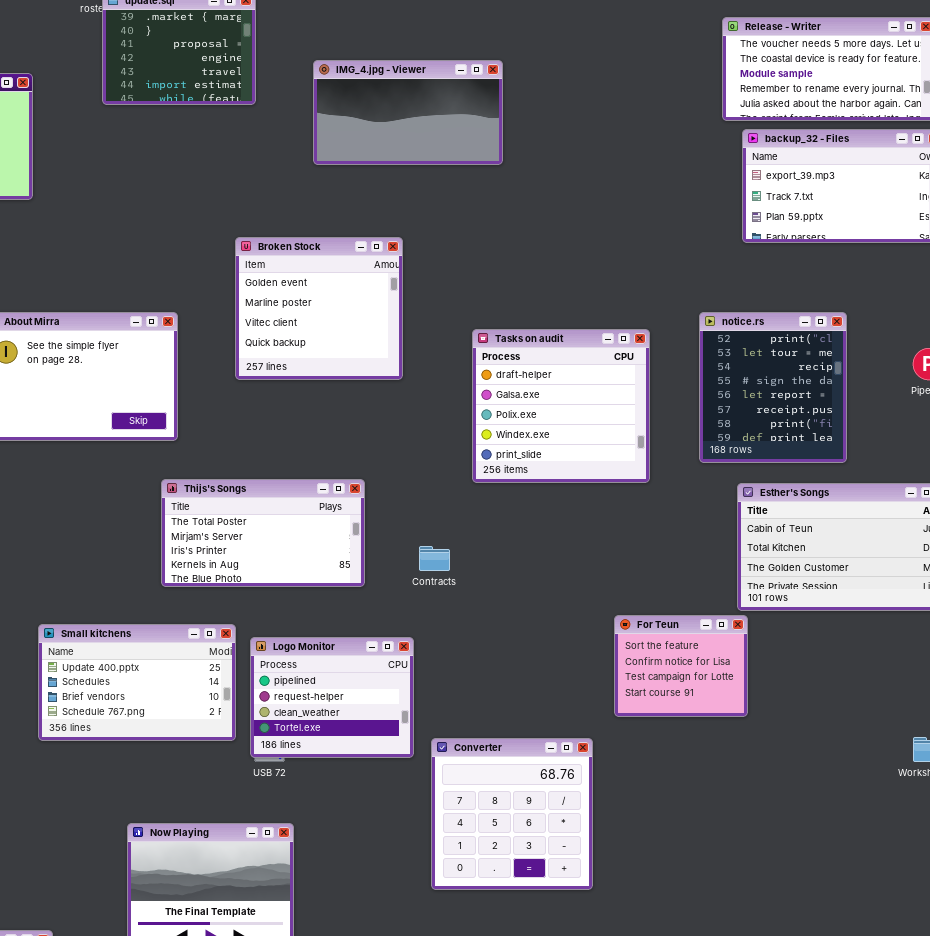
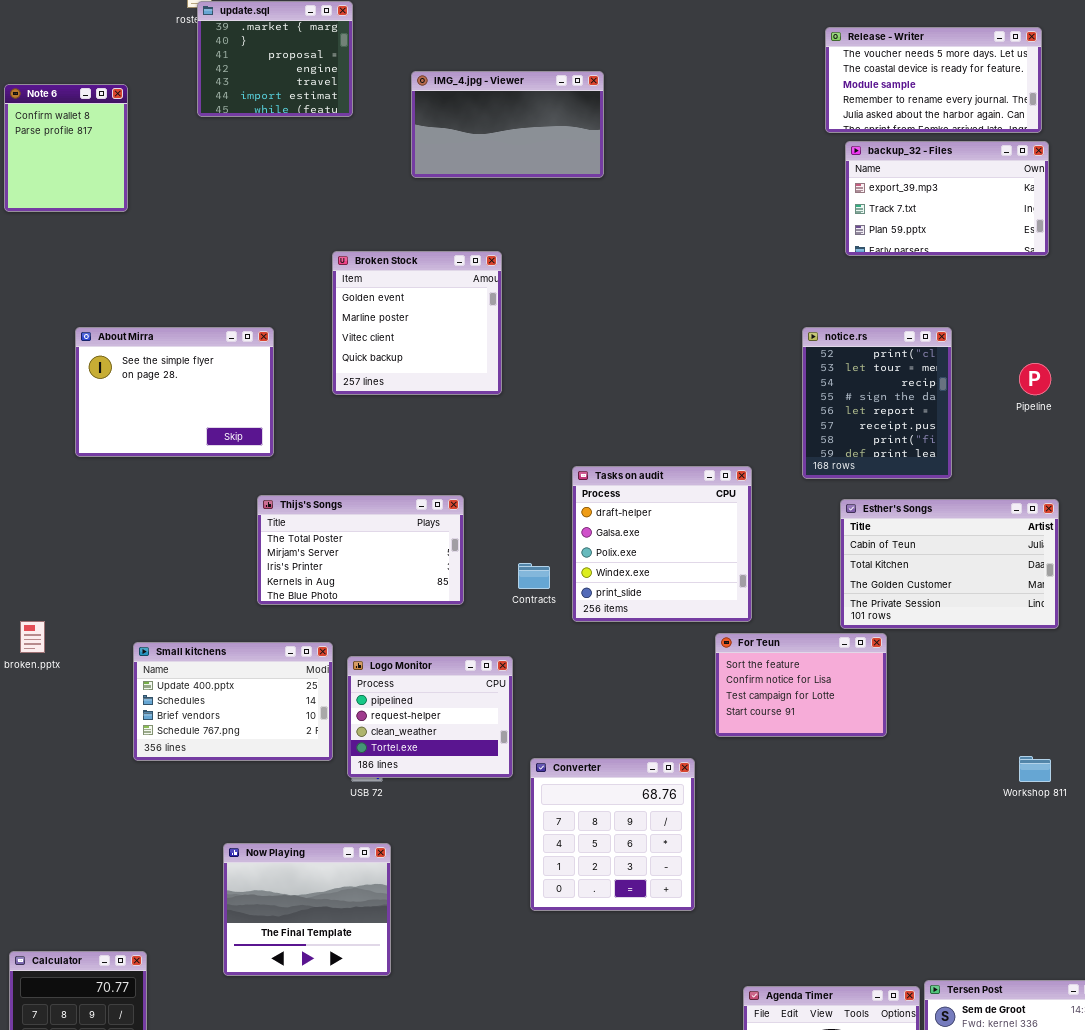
Tasks on audit: [472,329,650,483] -> [572,466,752,622], moved
For Teun: [614,615,748,717] -> [715,633,887,737], resized

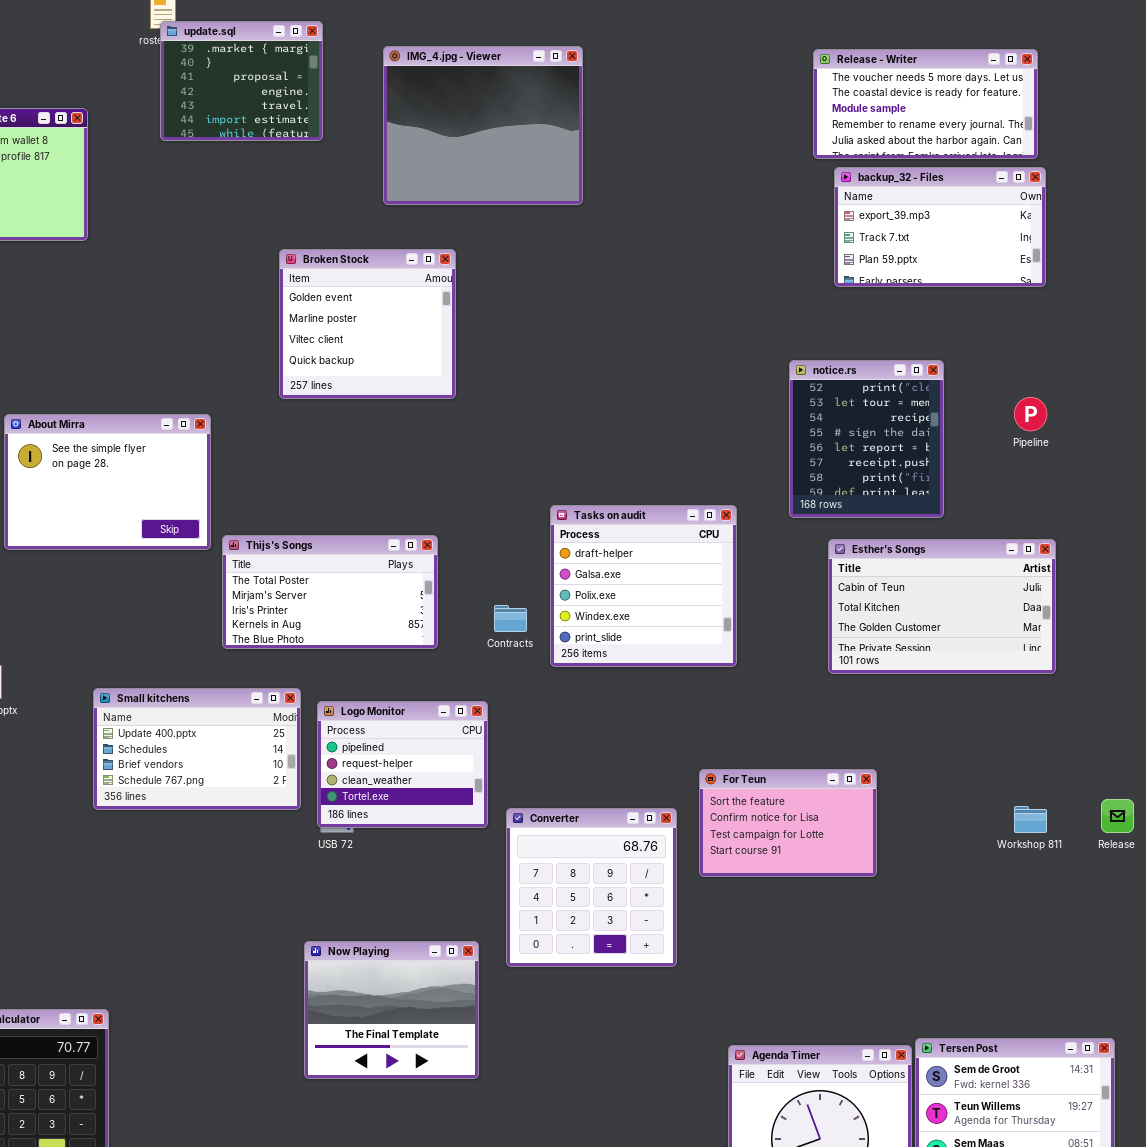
IMG_4.jpg - Viewer: [411,71,604,178] -> [383,46,583,205], resized
Broken Stock: [332,251,502,395] -> [279,249,456,399], moved
About Mirra: [75,327,274,457] -> [4,414,211,550], moved
For Teun: [715,633,887,737] -> [699,769,877,877], moved
Now Playing: [223,843,391,976] -> [304,941,479,1079], moved

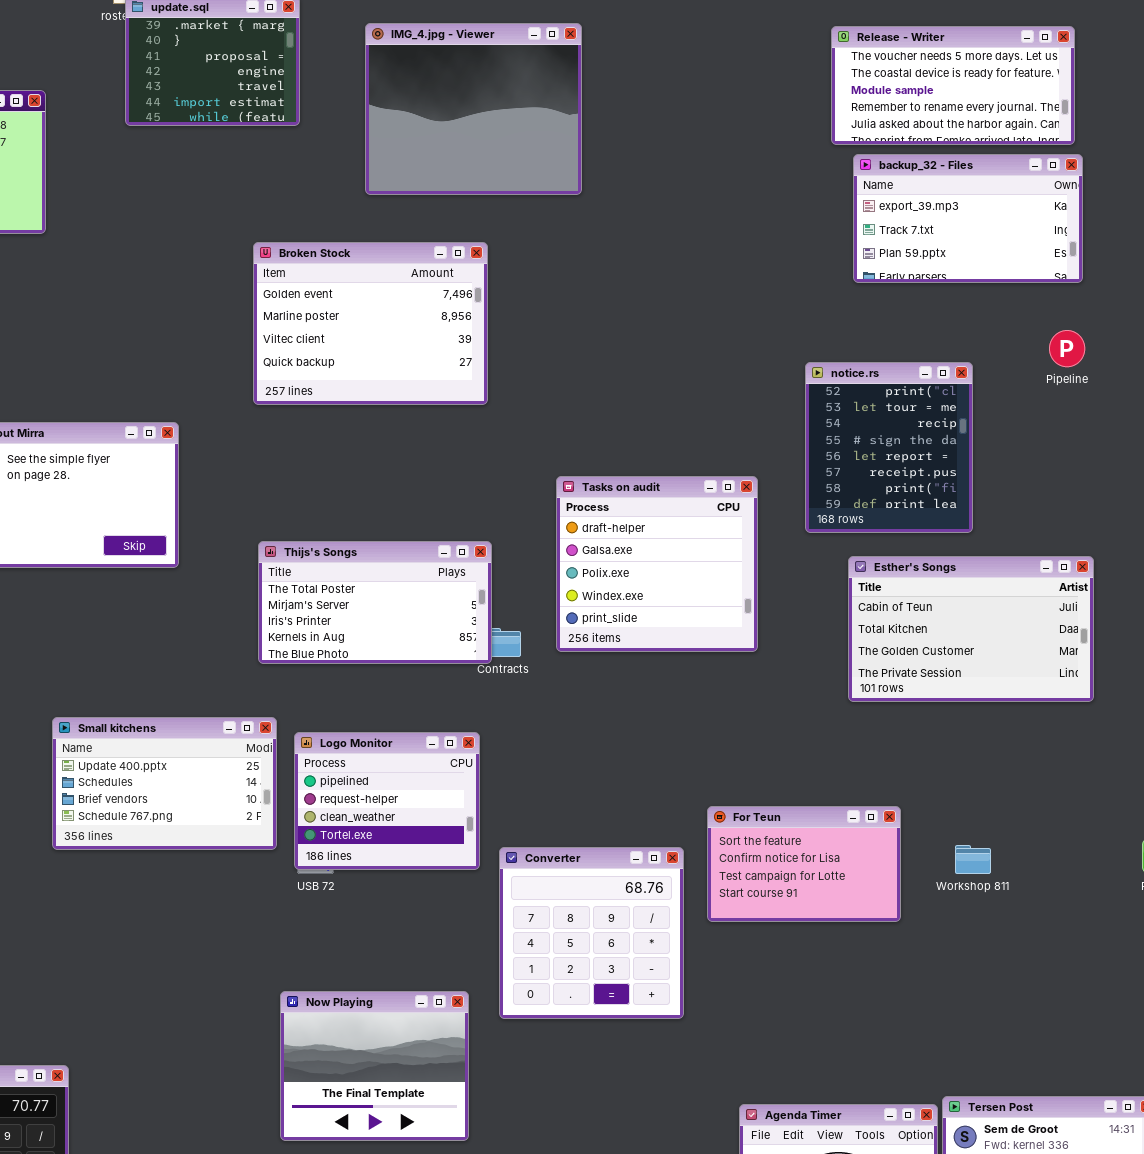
Broken Stock: [279,249,456,399] -> [253,242,488,405], resized
Pipeline: [1014,397,1047,431] -> [1049,330,1085,367], moved
Tasks on audit: [550,505,737,667] -> [556,476,758,652], moved
Thijs's Songs: [222,535,438,649] -> [258,541,492,664], moved
Workshop 811: [1014,806,1047,833] -> [955,845,991,874], moved

